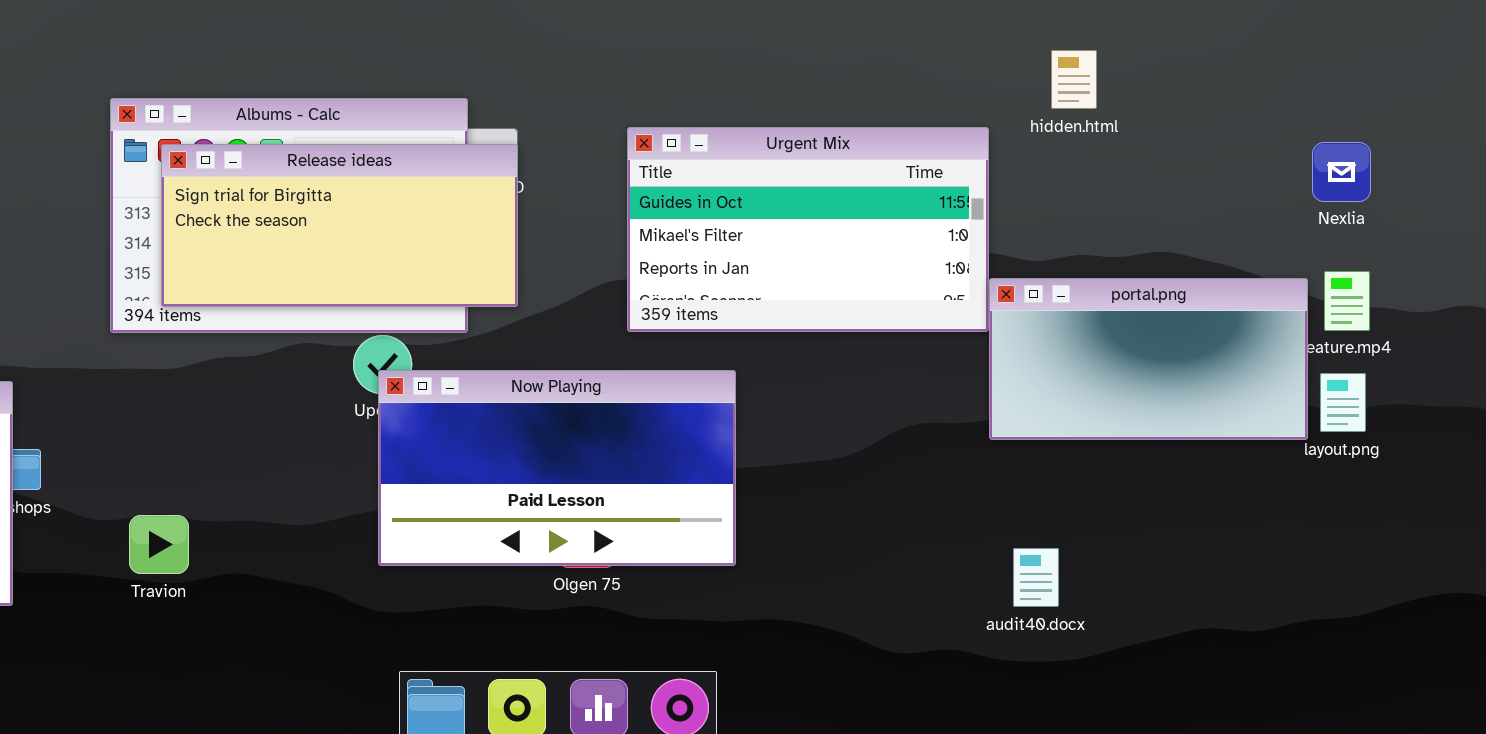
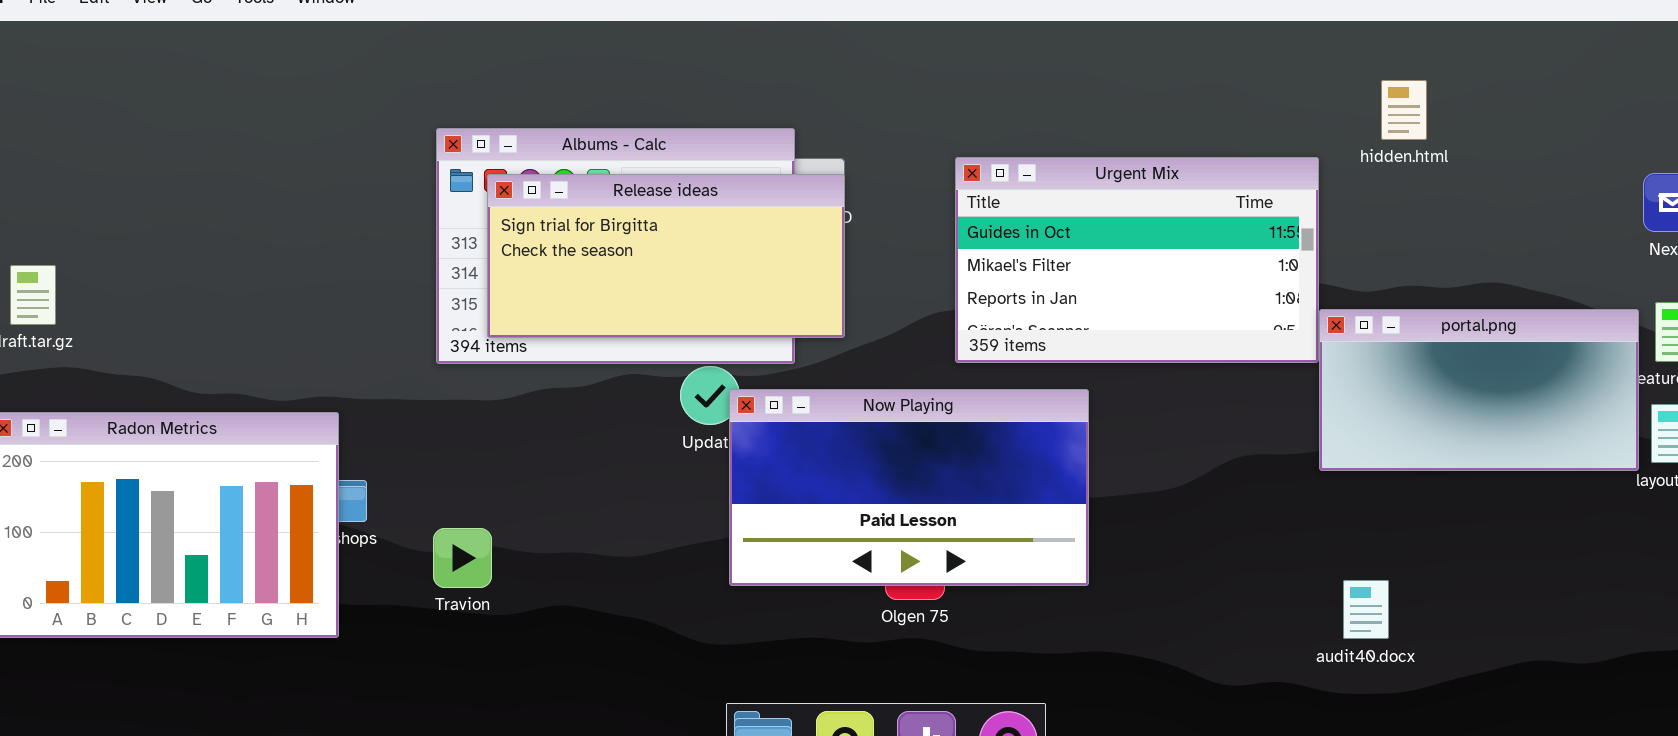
Now Playing: [378,370,736,566] -> [729,389,1089,586], moved
Travion: [129,515,189,574] -> [433,528,492,588], moved

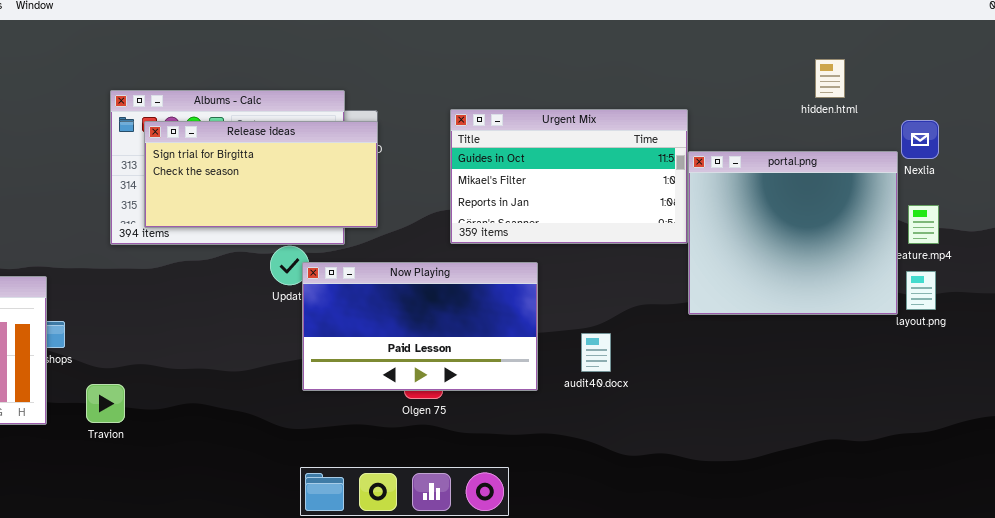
hidden.html: [1381,80,1427,140] -> [815,59,845,98], moved
portal.png: [1319,309,1639,471] -> [688,151,898,315], resized
Travion: [433,528,492,588] -> [86,384,125,423], moved
audit40.docx: [1343,580,1389,639] -> [581,333,611,372], moved

